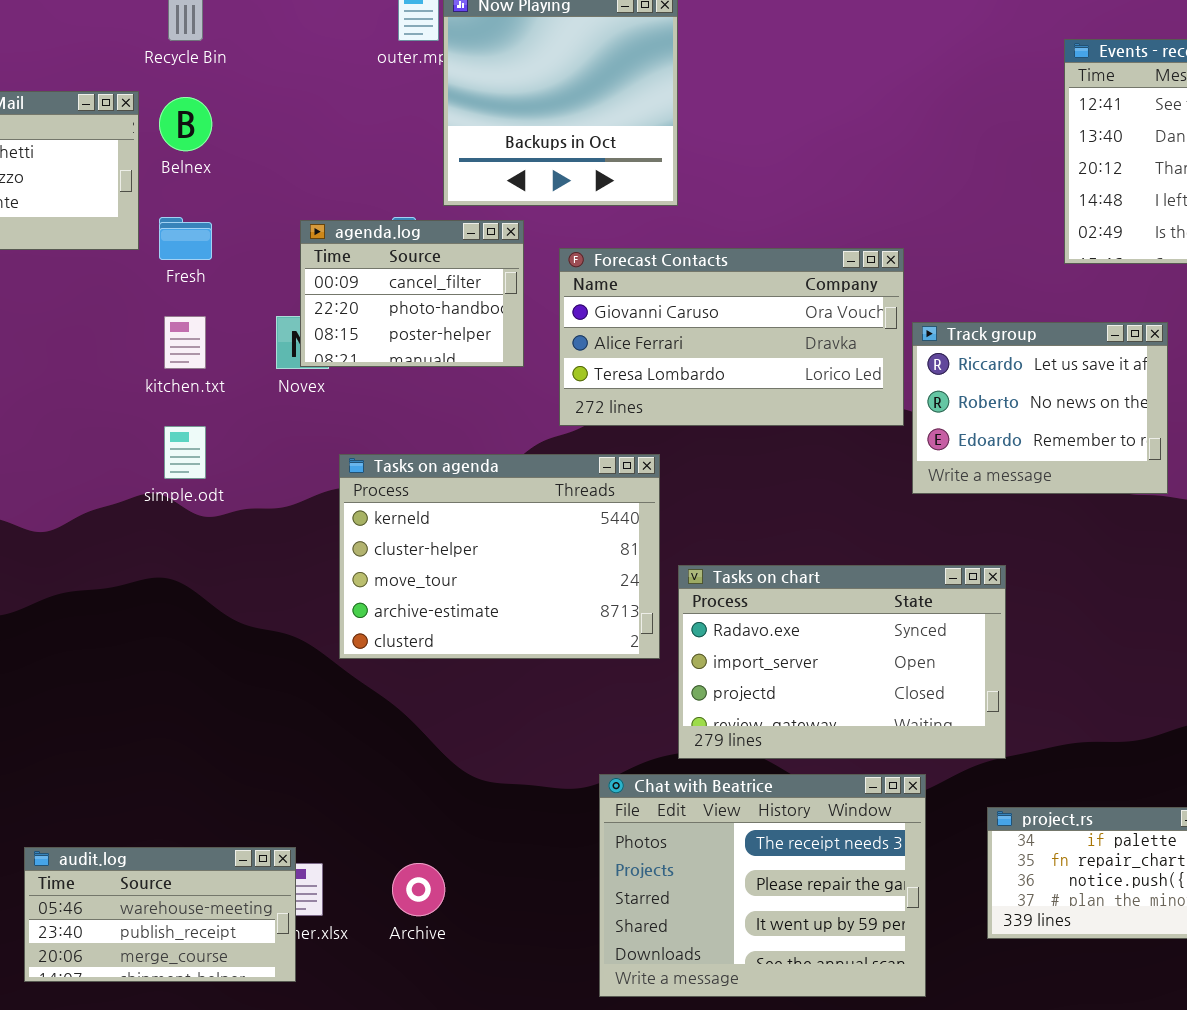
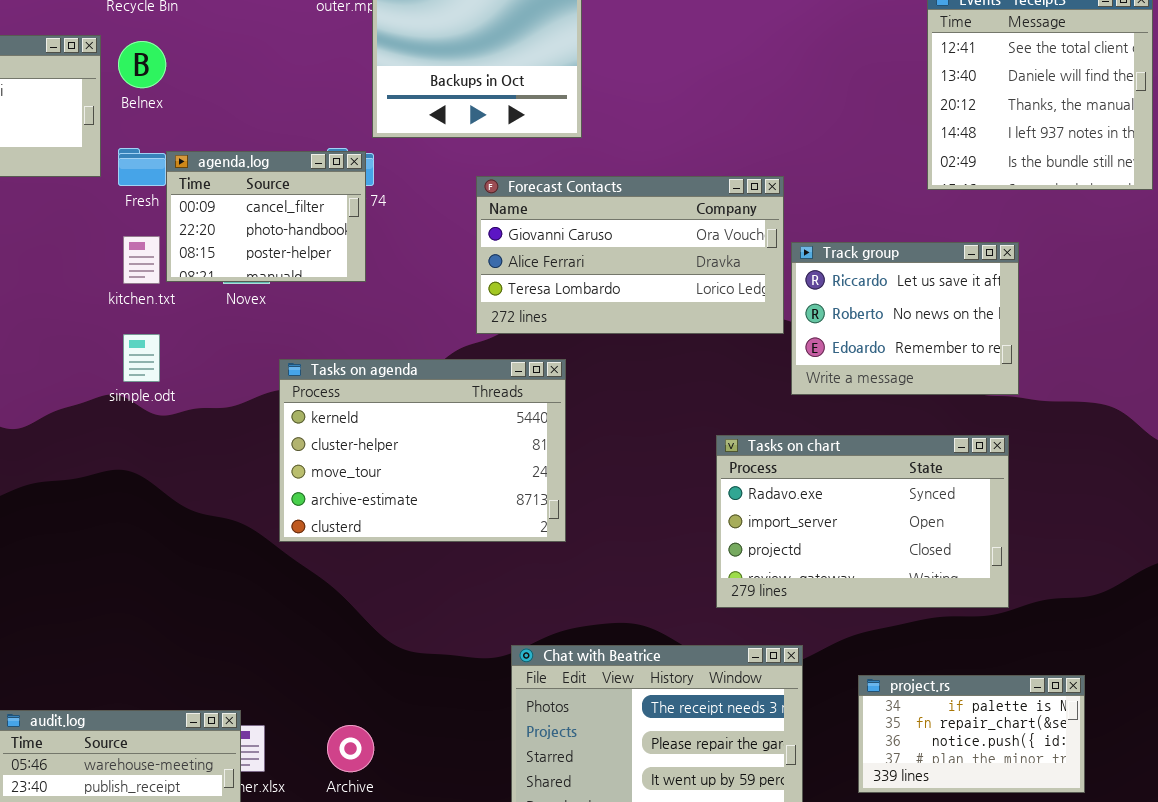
agenda.log: [300,220,524,367] -> [166,151,366,282], moved
Tasks on chart: [678,565,1006,759] -> [716,435,1009,608], moved

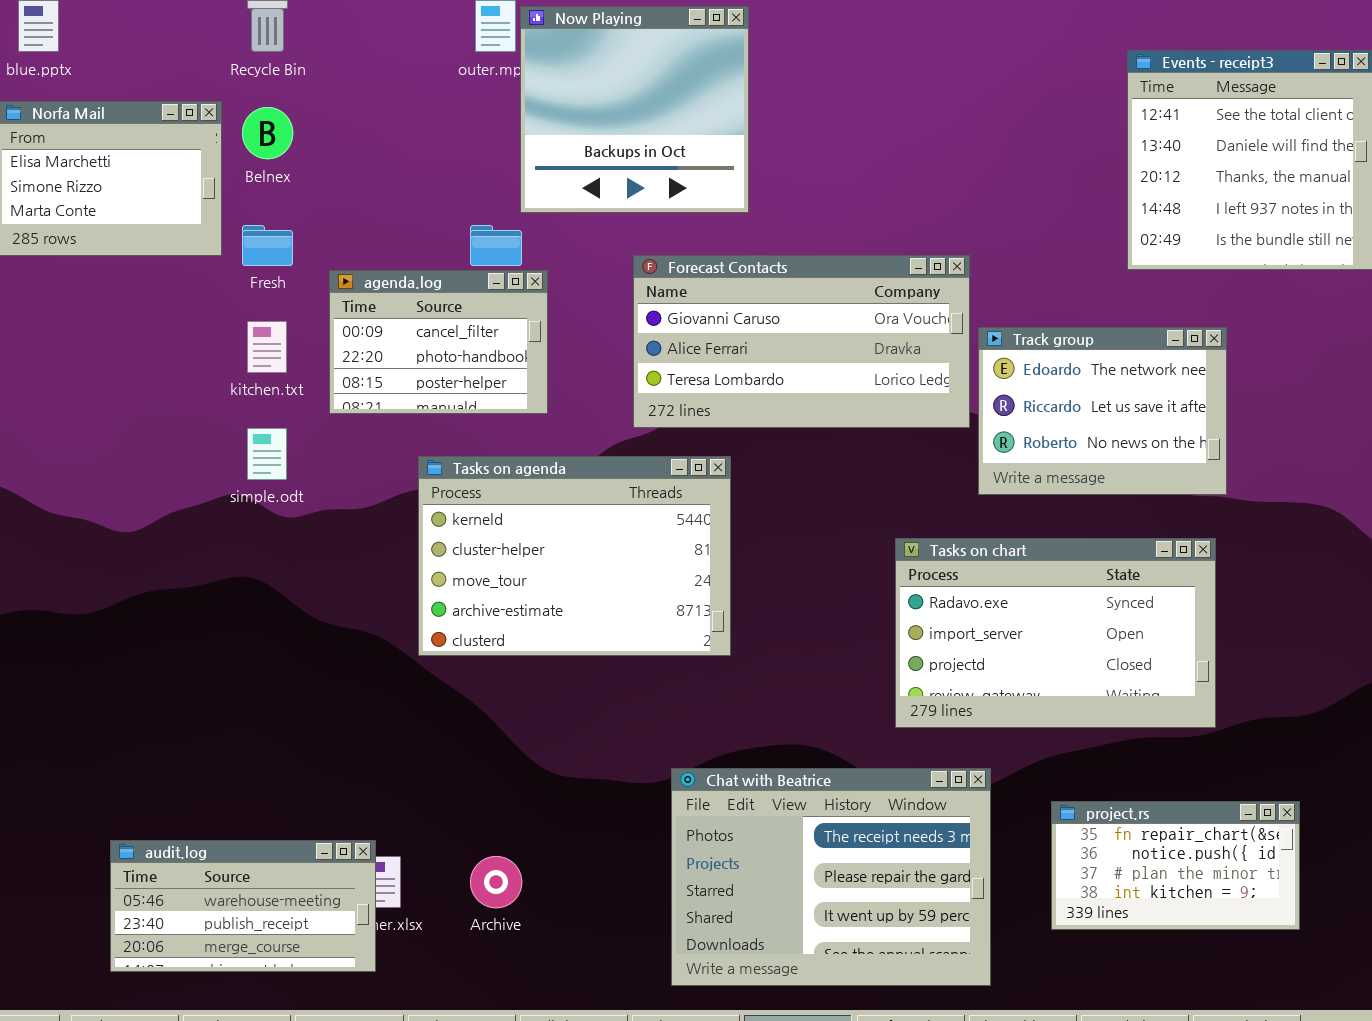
agenda.log: [166,151,366,282] -> [329,270,548,414], moved
Track group: [791,242,1019,395] -> [978,327,1227,495], scrolled up 1 row
project.rs: [858,675,1085,793] -> [1051,801,1300,930], scrolled down 1 row

